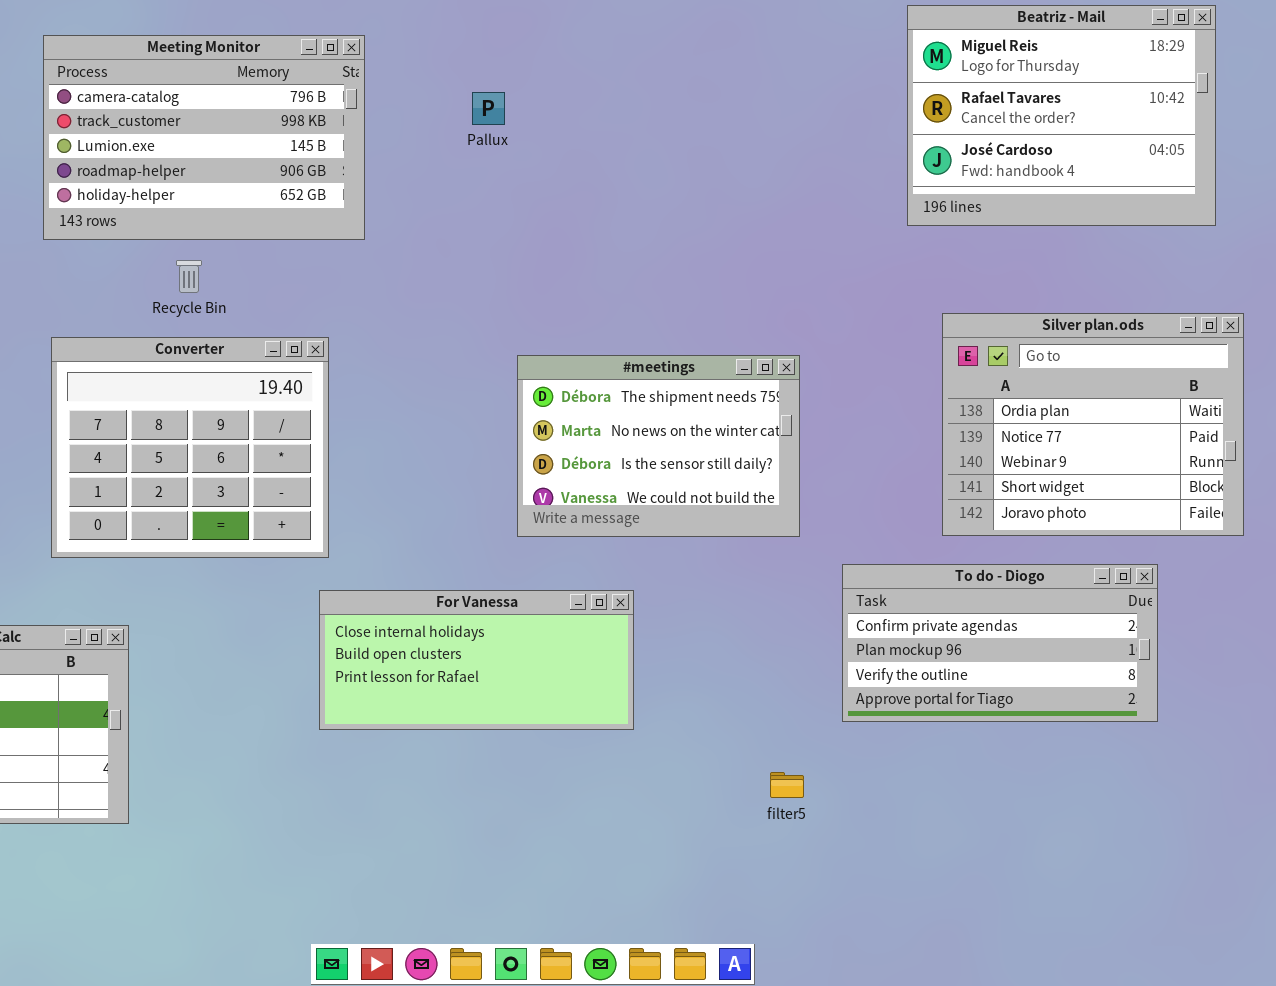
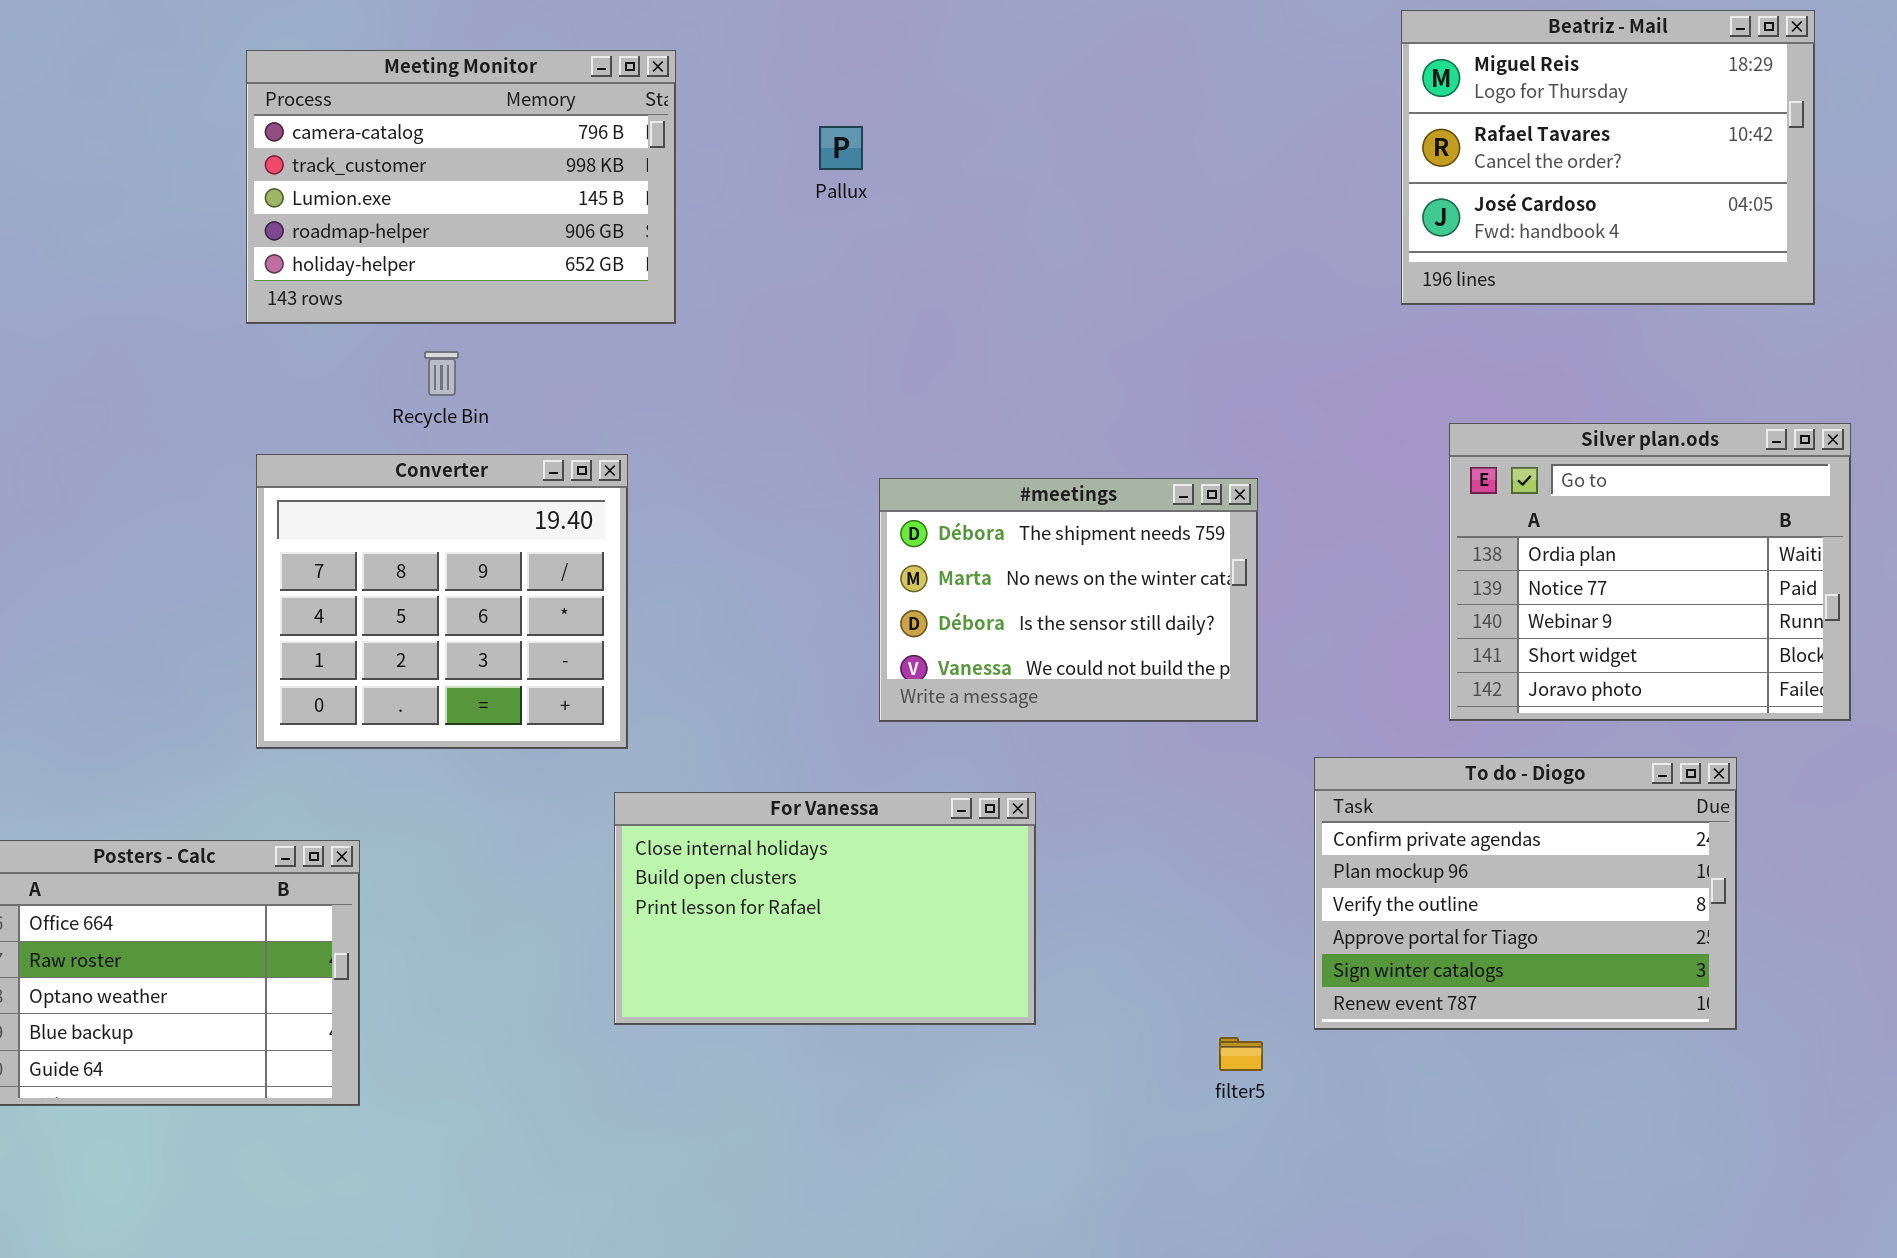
To do - Diogo: [842,564,1158,722] -> [1314,757,1737,1030], resized
For Vanessa: [319,590,634,730] -> [614,792,1036,1025], resized

